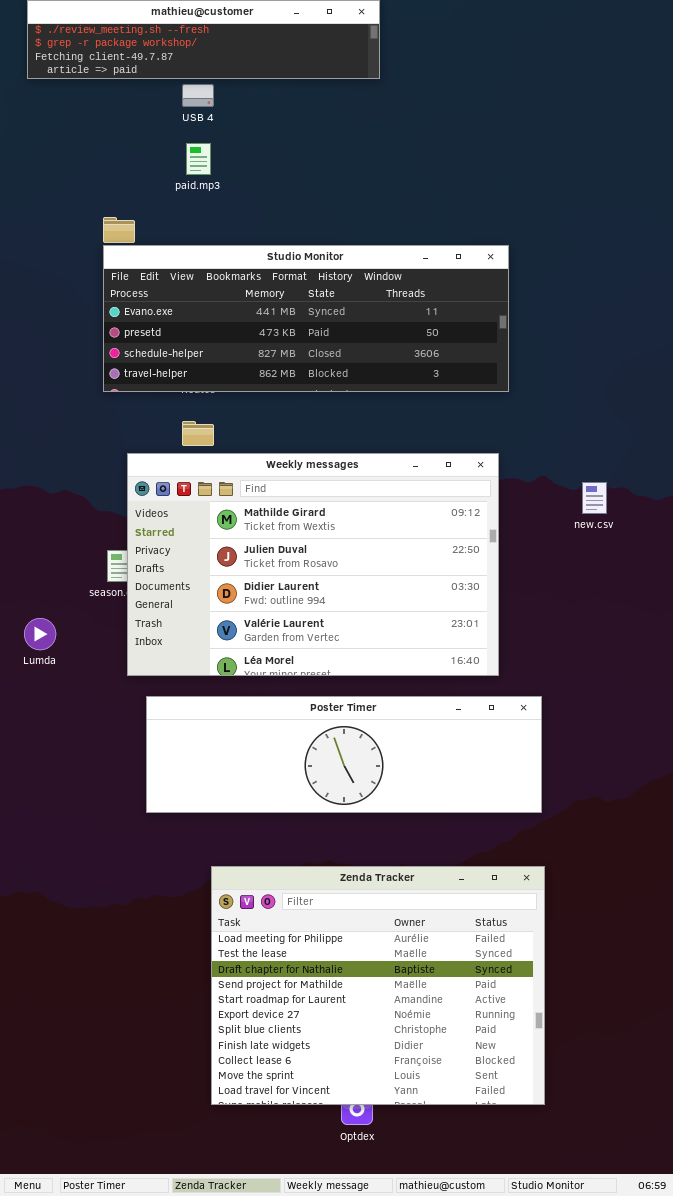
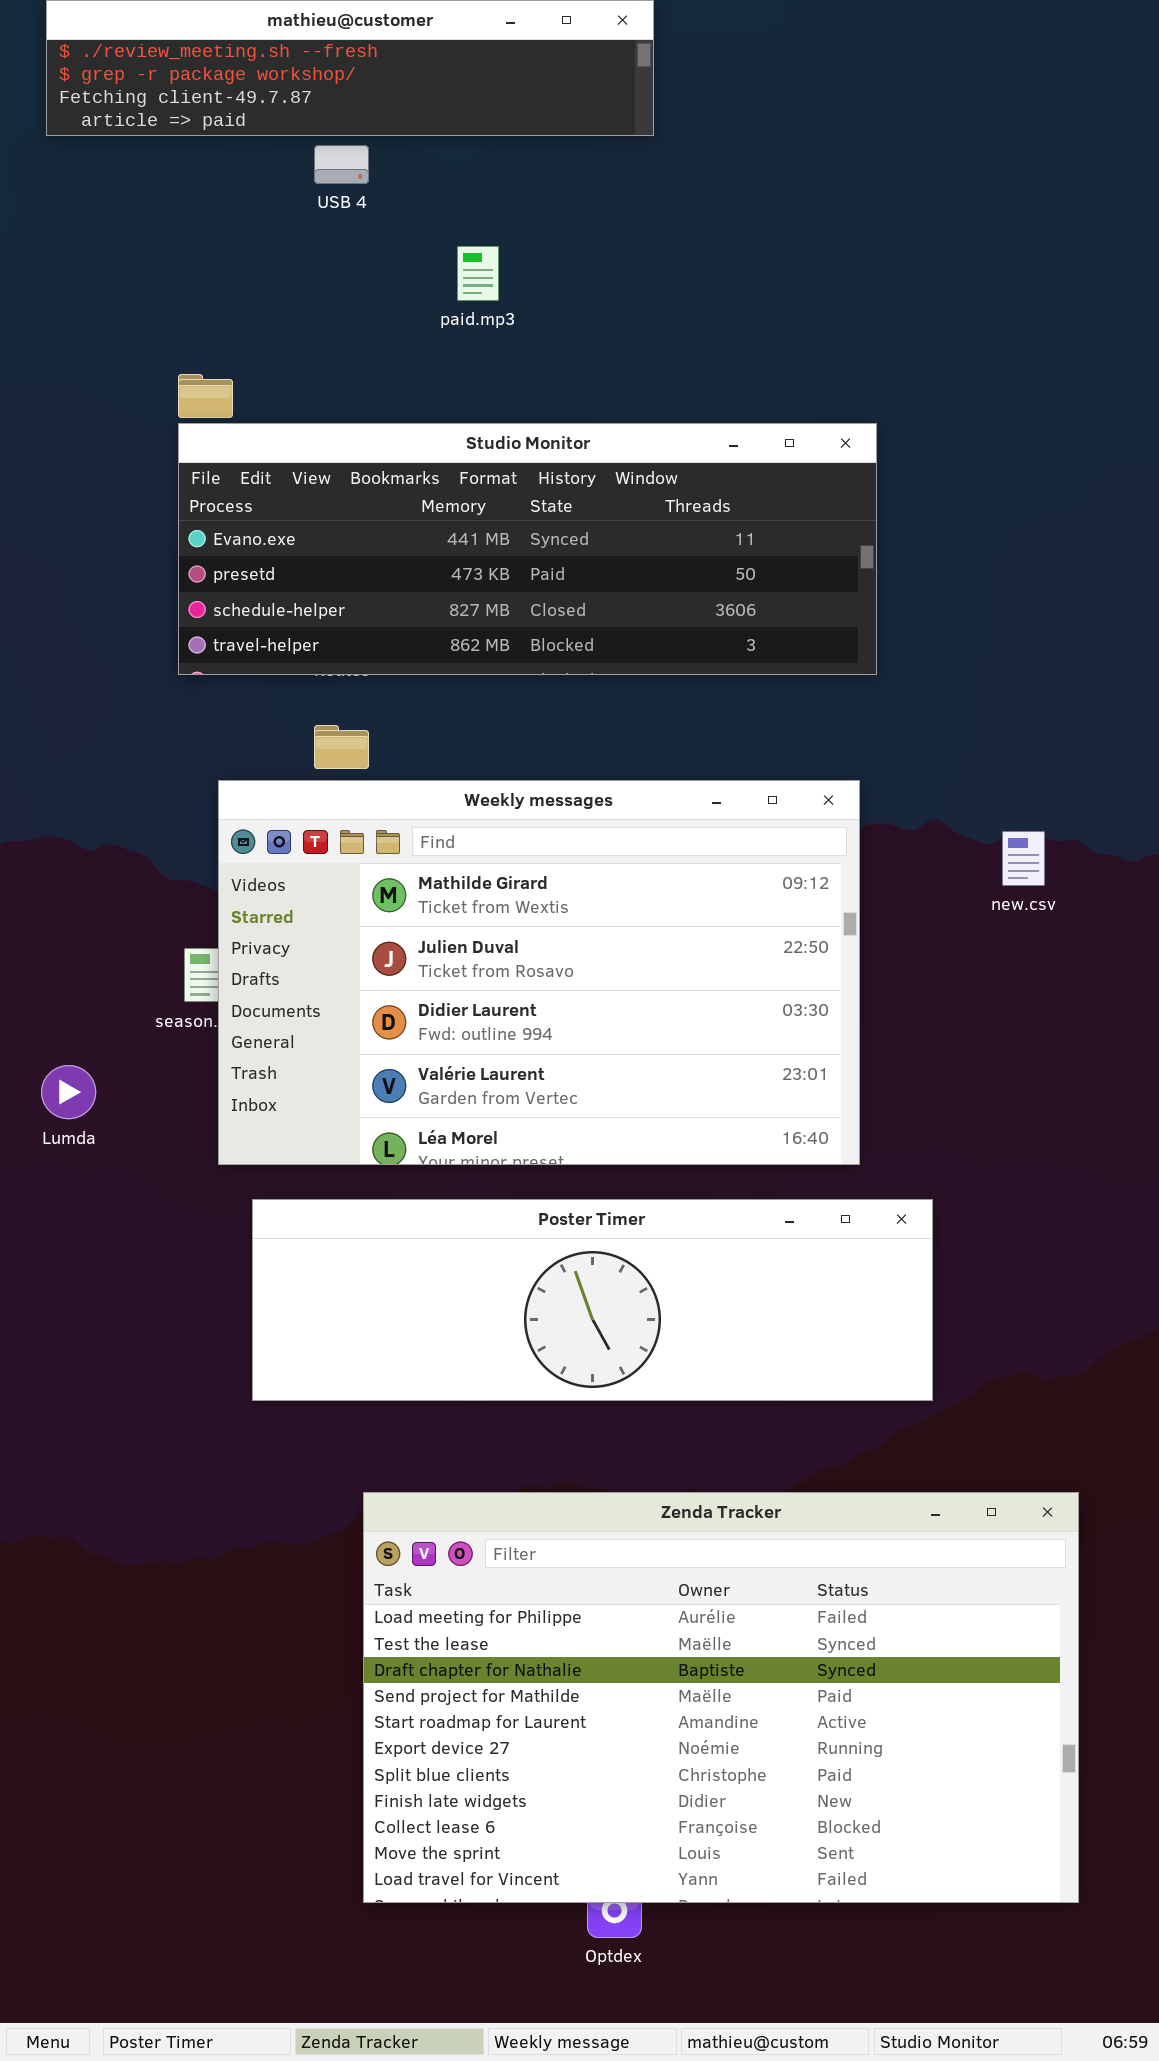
paid.mp3: [186,143,211,175] -> [457,246,499,301], moved
Zenda Tracker: [211,866,545,1105] -> [363,1492,1079,1903], resized

